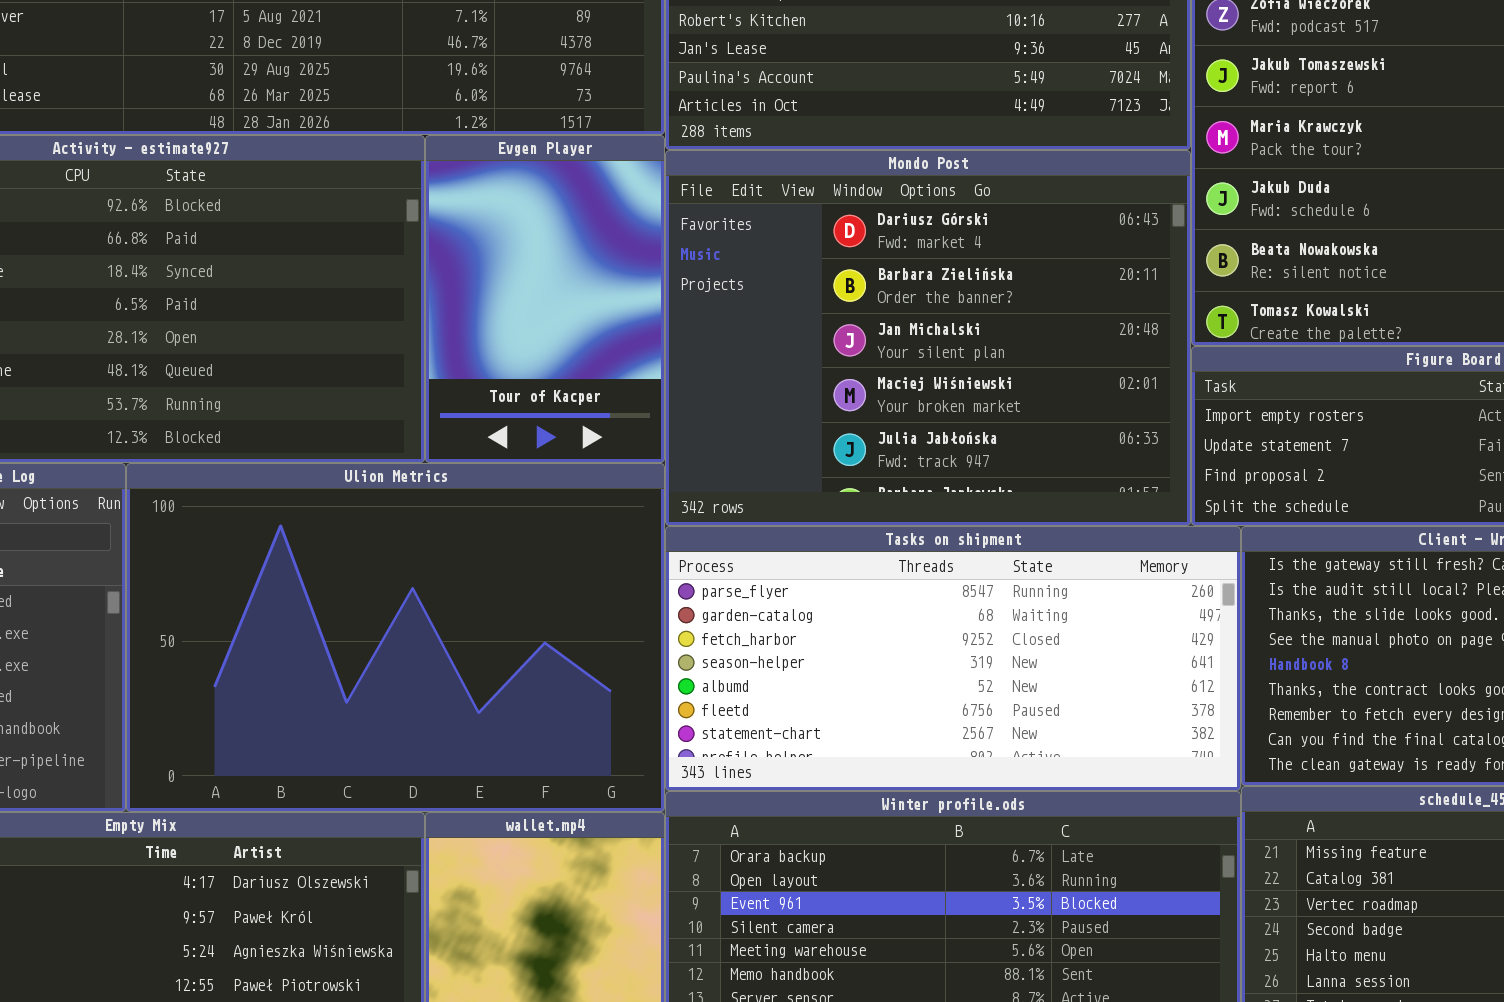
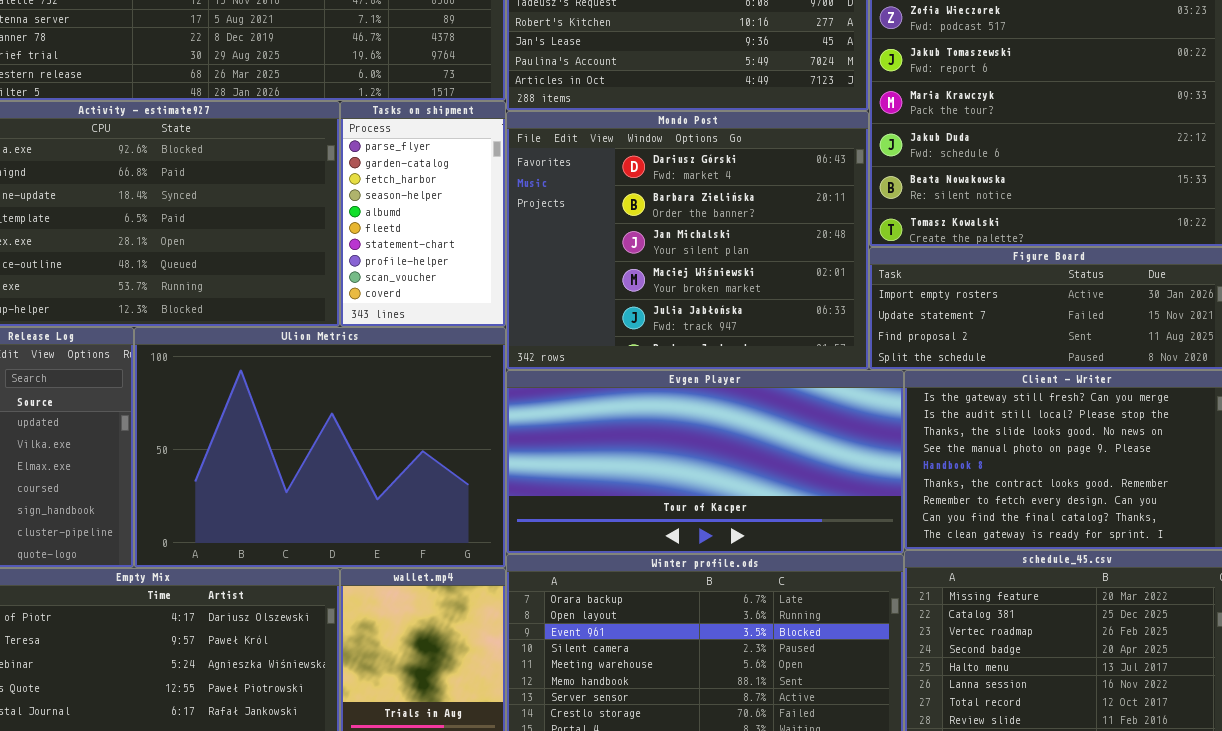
Evgen Player: [425,135,665,463] -> [506,370,904,554], moved, resized
Tasks on shipment: [665,526,1241,791] -> [340,101,506,327], moved, resized

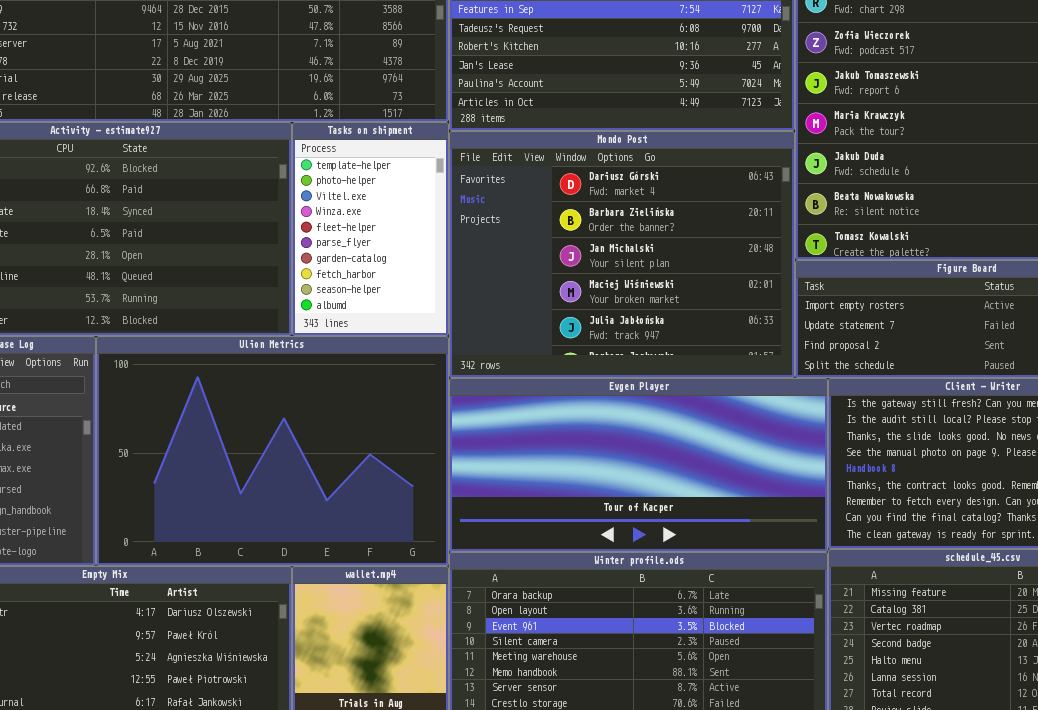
Tasks on shipment: [340,101,506,327] -> [292,122,449,336], scrolled up 5 rows

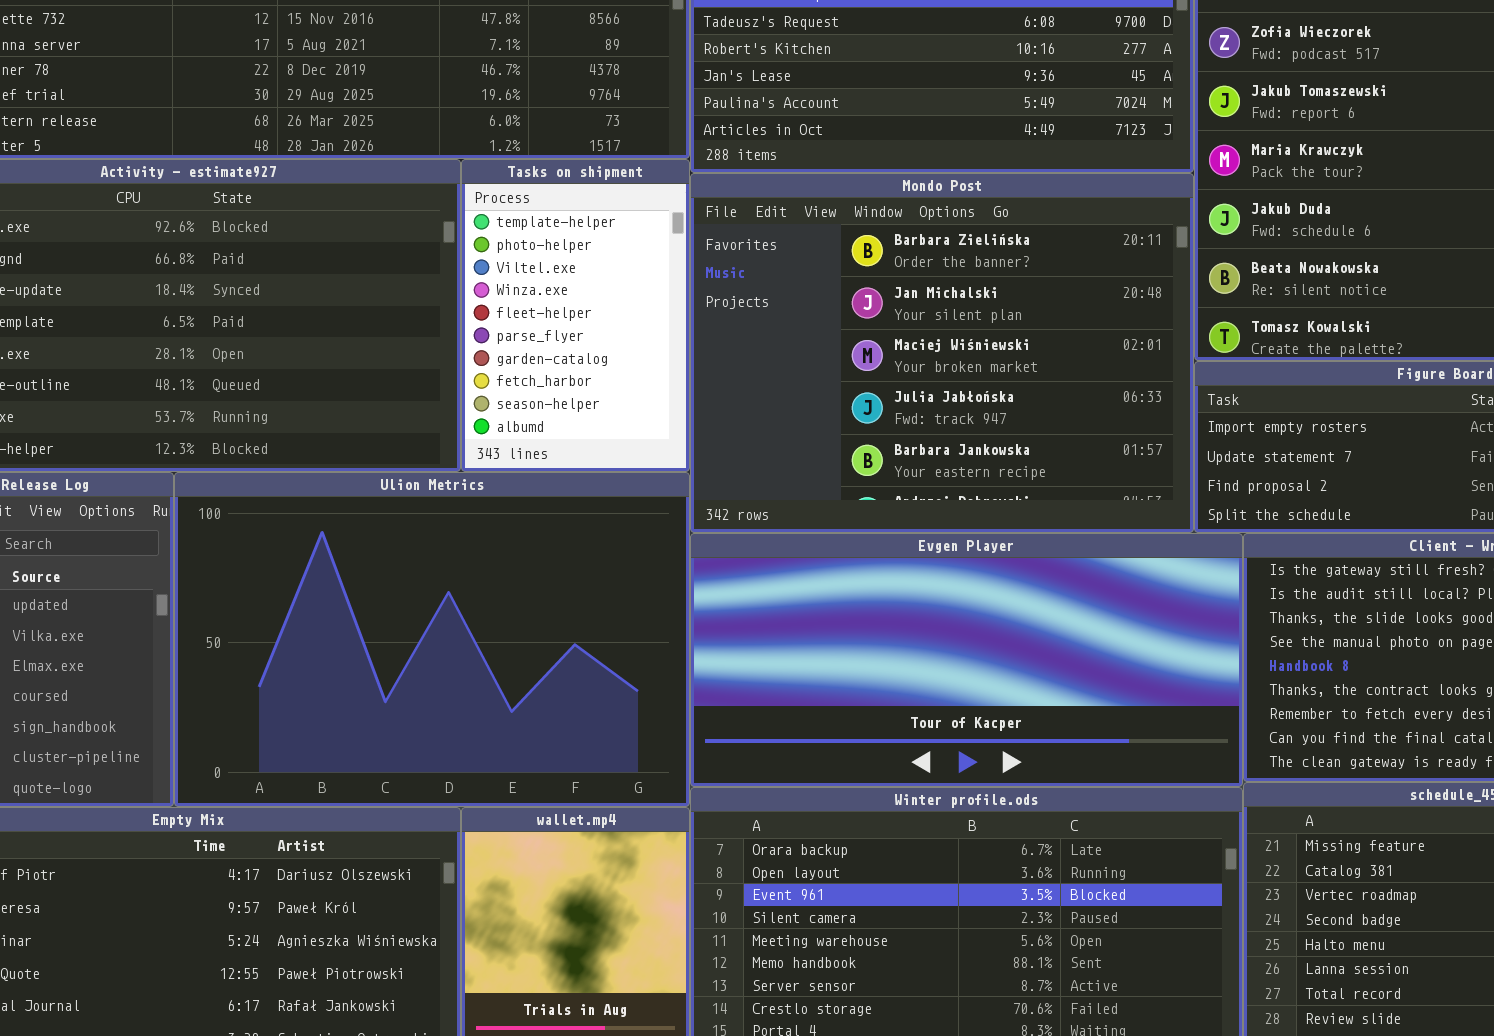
Mondo Post: [449,131,795,378] -> [690,173,1194,533], scrolled down 1 row

